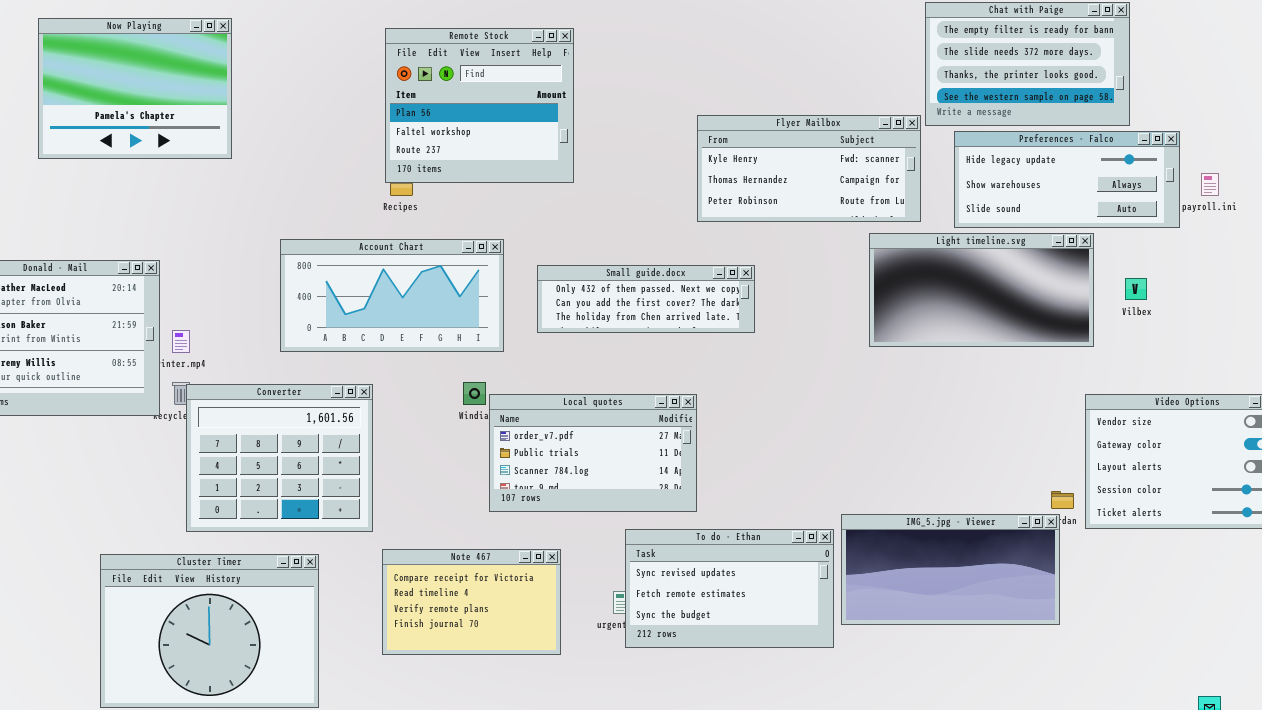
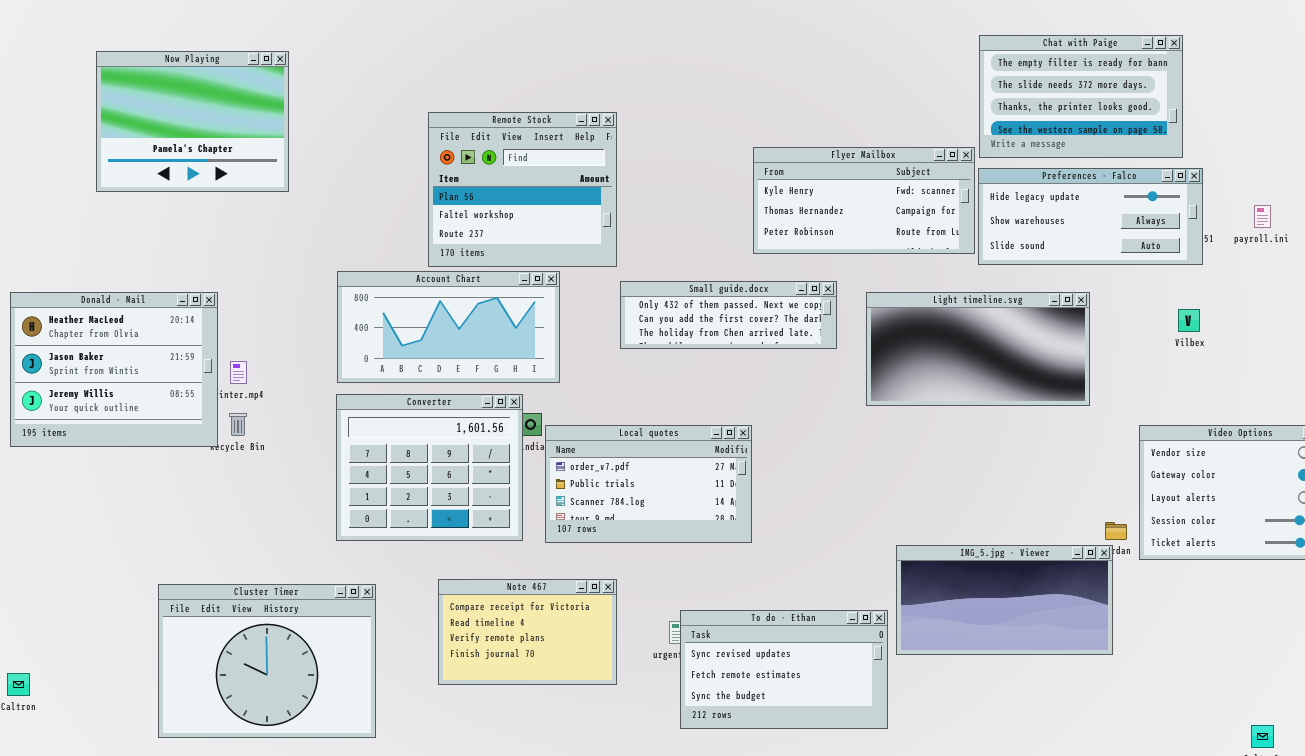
Remote Stock: [385,28,574,183] -> [428,112,617,267], moved
Preferences - Falco: [954,131,1180,228] -> [978,168,1203,265], moved
Light timeline.svg: [869,233,1094,347] -> [866,292,1090,406], moved
Small guide.docx: [537,265,755,333] -> [620,281,837,349], moved
Converter: [186,384,373,532] -> [336,394,523,541], moved
To do - Ethan: [625,529,834,648] -> [680,610,888,729], moved

